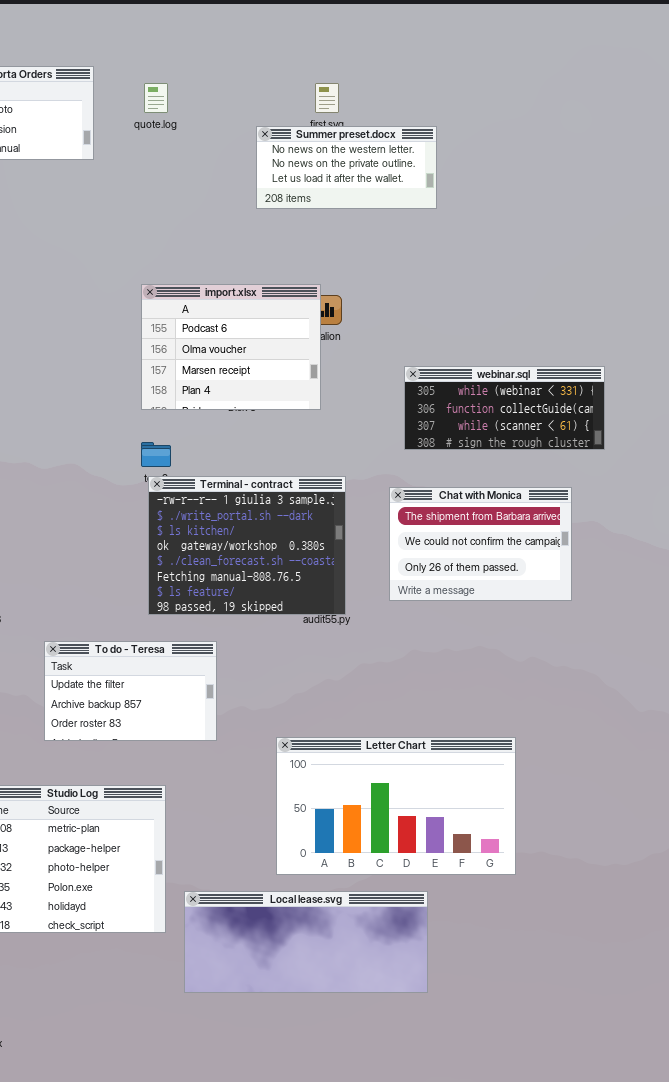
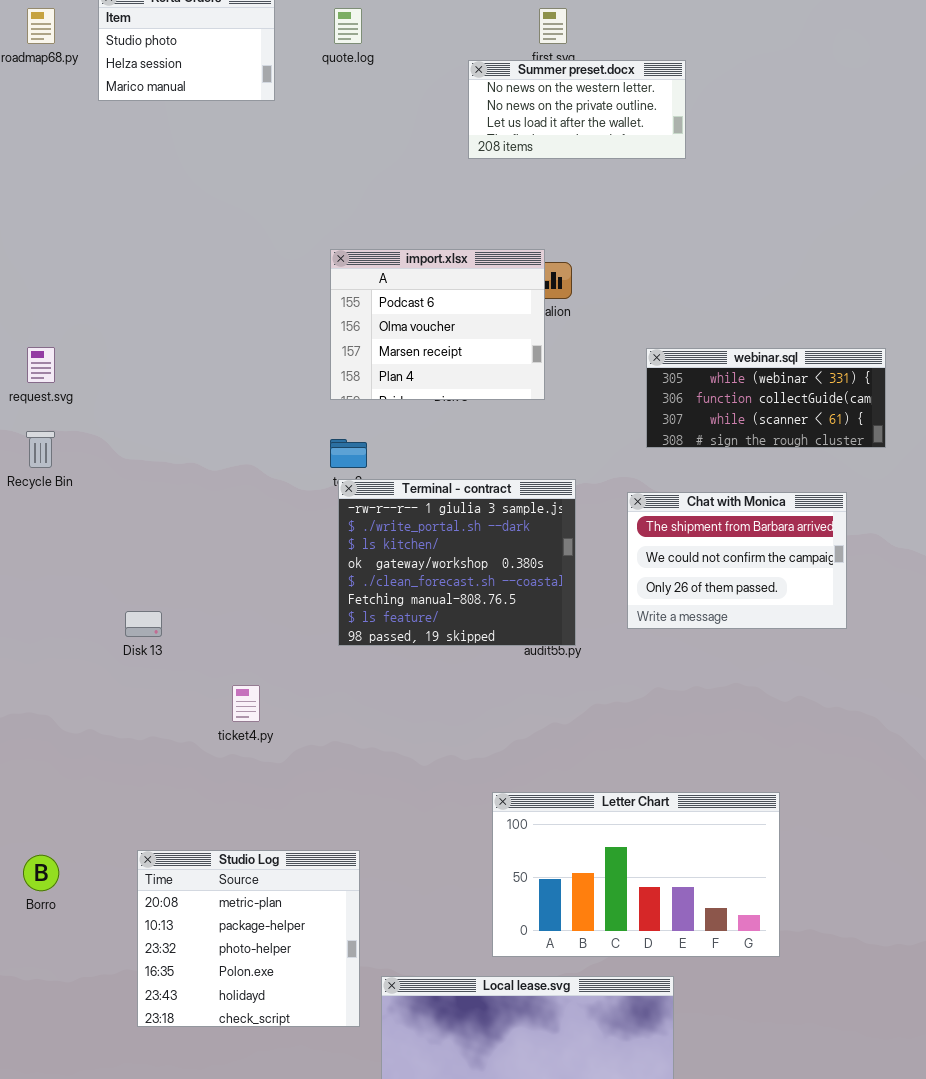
To do - Teresa: [44,641,217,741] -> none, closed

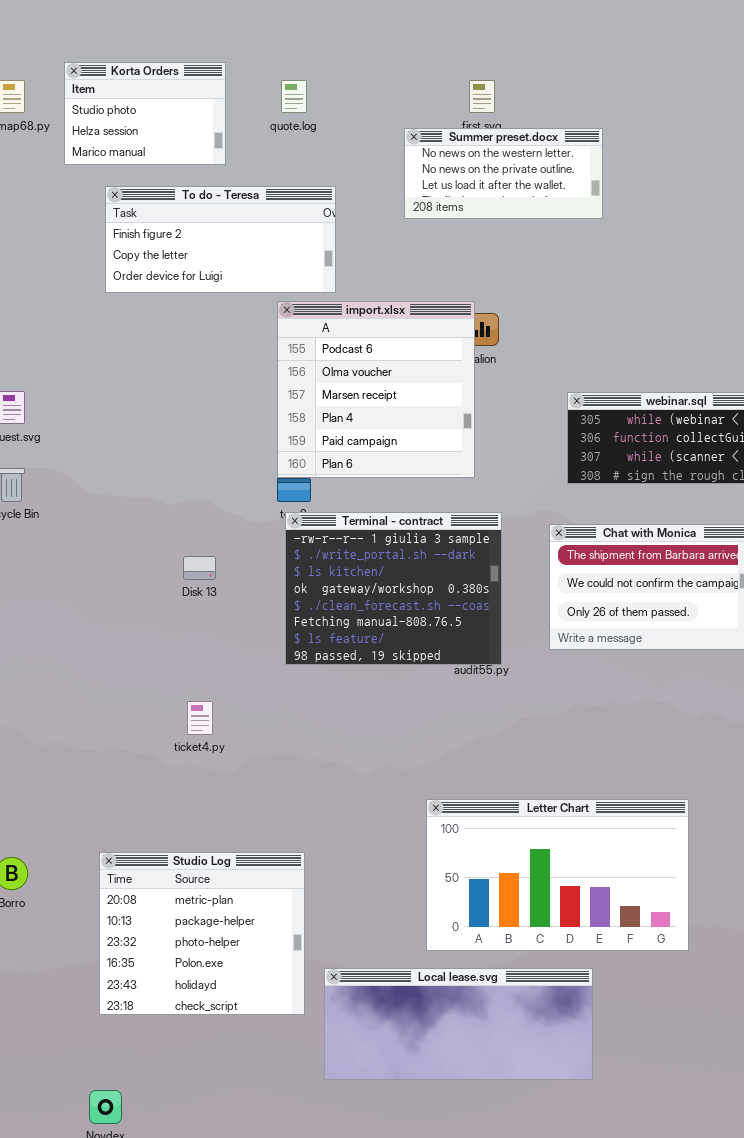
To do - Teresa: none -> [105,186,336,293], opened
import.xlsx: [330,249,545,400] -> [277,301,475,478], resized
Disk 13: [125,611,162,637] -> [183,556,216,580], moved

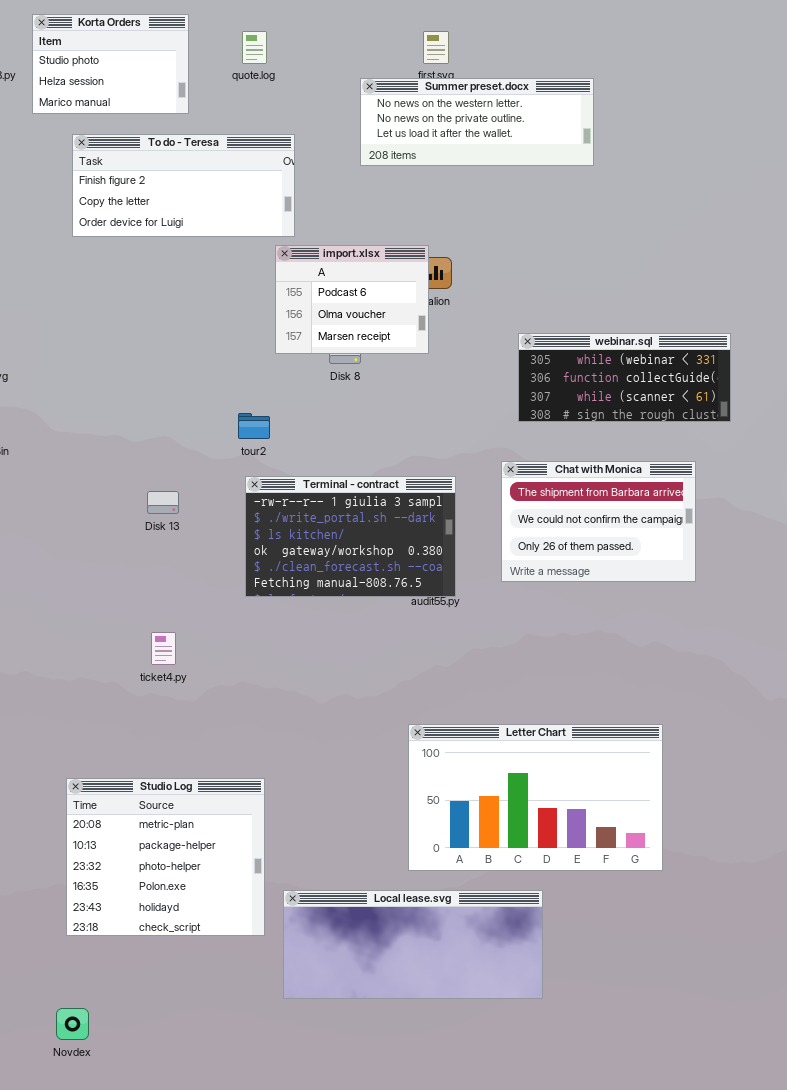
Summer preset.docx: [404,128,603,219] -> [360,78,594,166], resized
import.xlsx: [277,301,475,478] -> [275,245,429,354], resized
Terminal - contract: [285,512,502,665] -> [245,476,456,597], resized
Letter Chart: [426,799,689,951] -> [408,724,663,871], moved

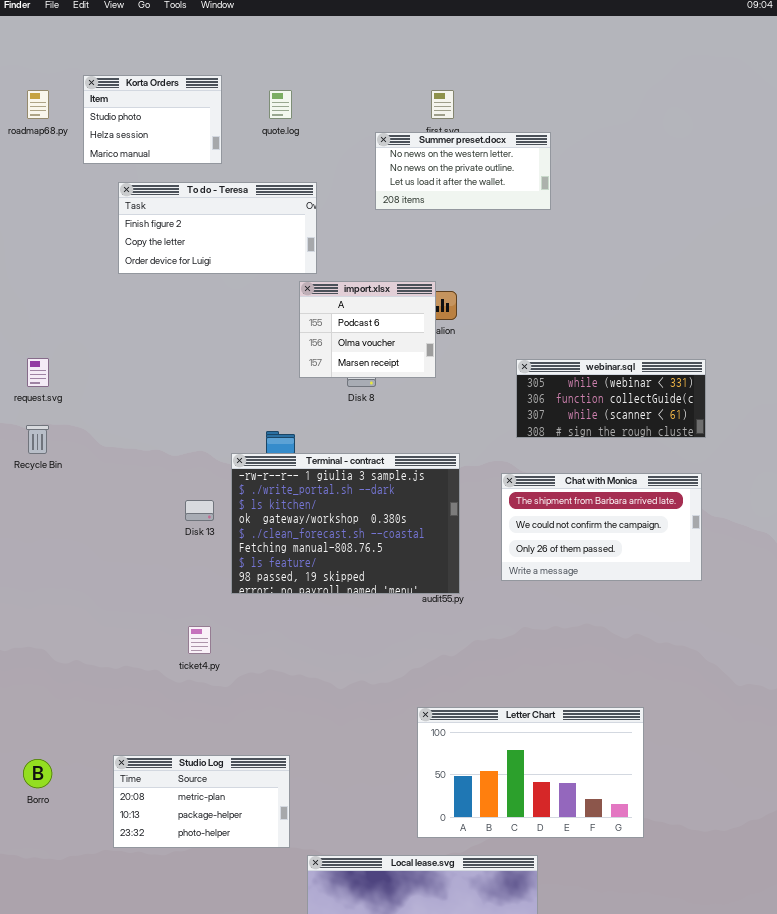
Summer preset.docx: [360,78,594,166] -> [375,132,551,210], resized
Chat with Monica: [501,461,696,582] -> [501,473,702,581], resized
Terminal - contract: [245,476,456,597] -> [231,453,460,594], resized
Studio Log: [66,778,265,936] -> [113,755,290,848], resized

